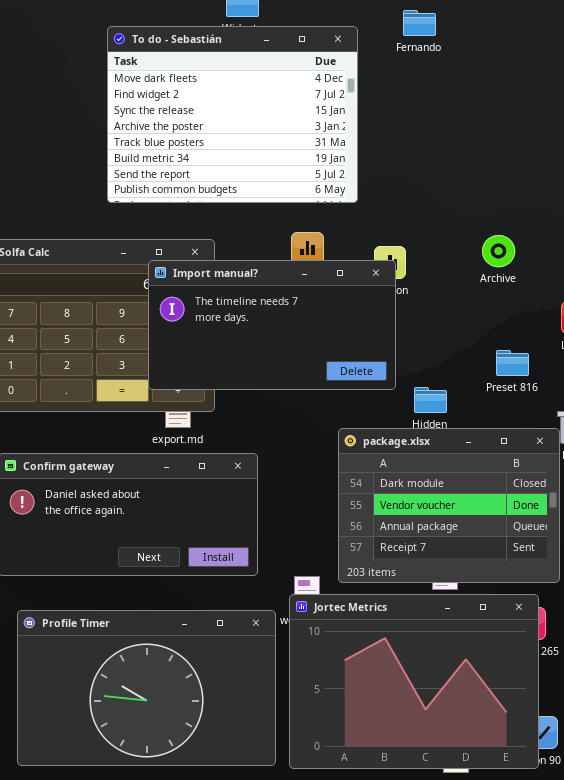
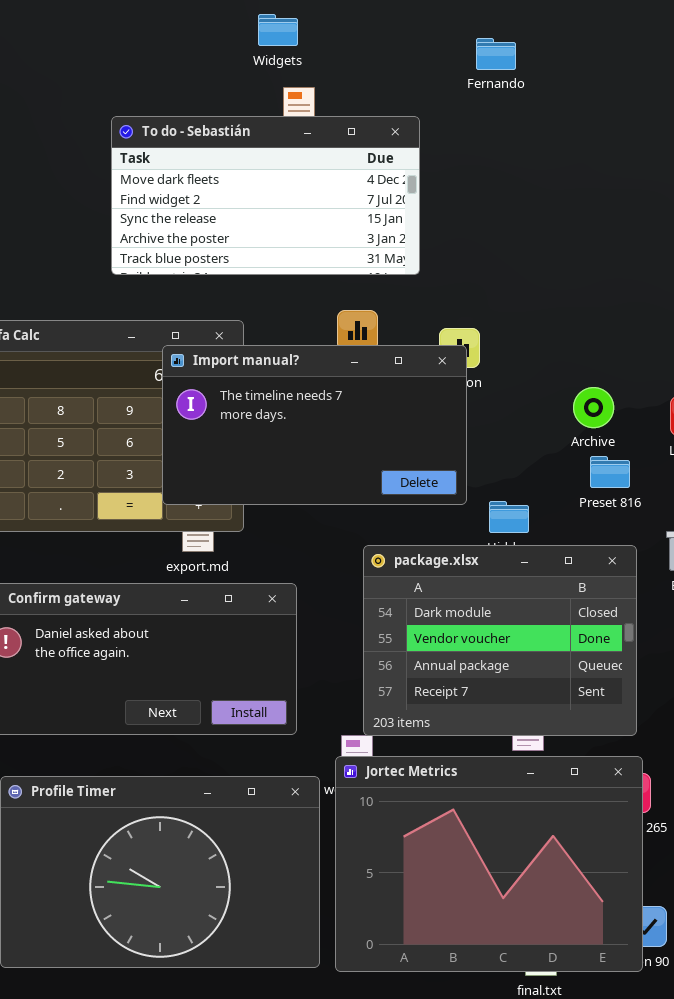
To do - Sebastián: [107,26,358,203] -> [111,116,420,275], resized
Archive: [482,235,515,267] -> [573,387,614,428], moved
package.xlsx: [338,428,560,583] -> [363,545,637,736], moved

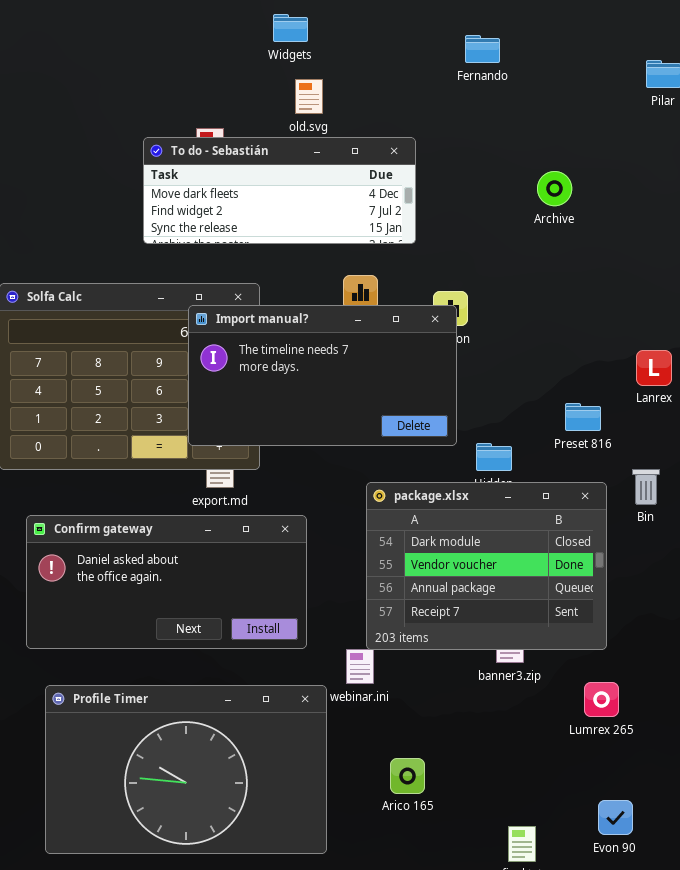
To do - Sebastián: [111,116,420,275] -> [143,137,416,244], resized
Archive: [573,387,614,428] -> [537,171,572,206], moved
Jortec Metrics: [335,756,643,972] -> none, closed

